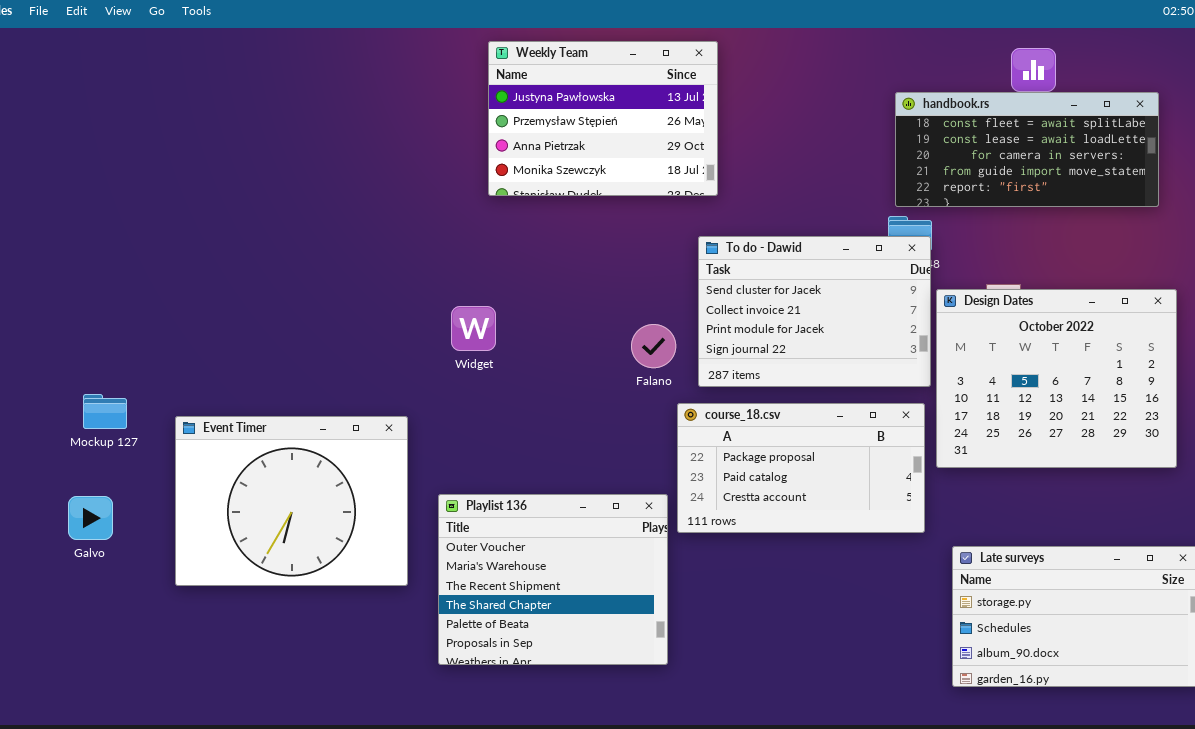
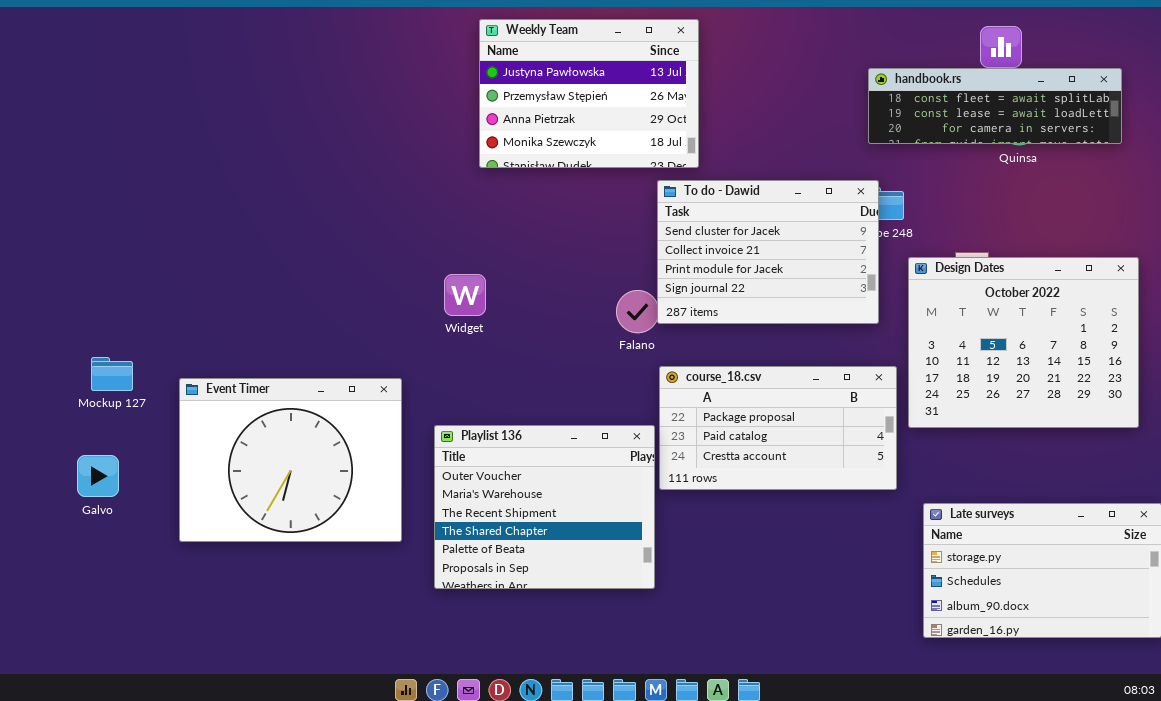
handbook.rs: [895,92,1159,207] -> [868,68,1122,144], resized
To do - Dawid: [698,236,931,387] -> [657,180,879,324], moved
Playlist 136: [438,494,668,665] -> [434,425,655,589], moved

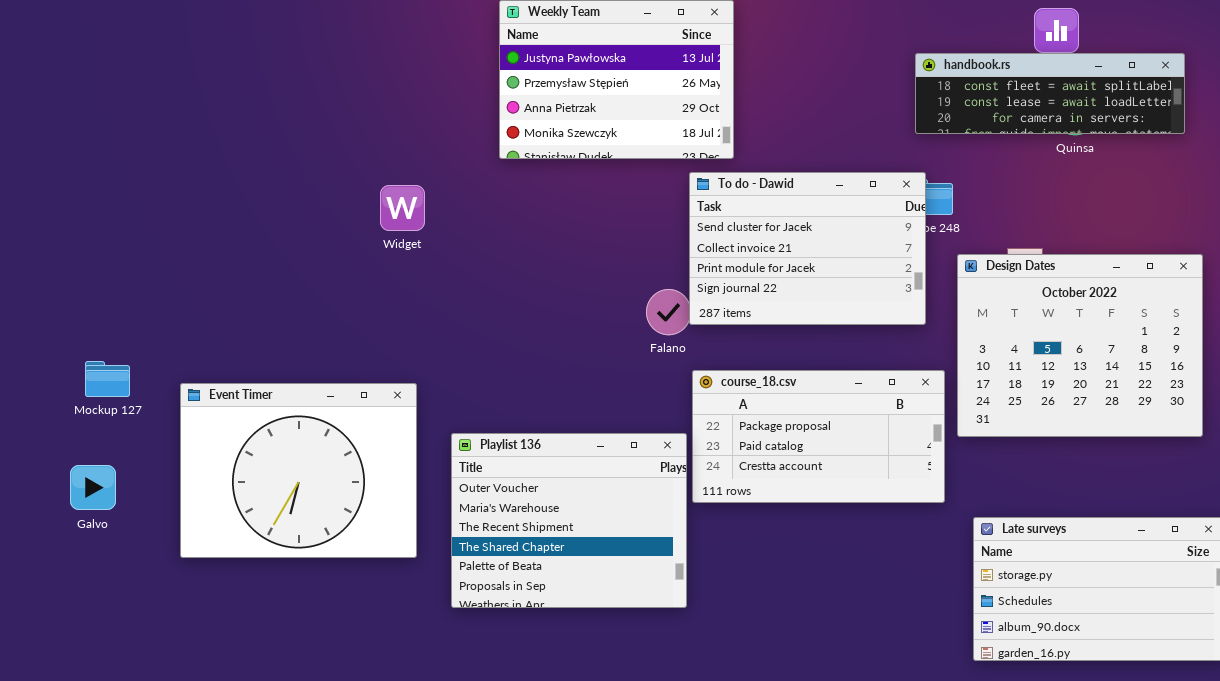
Widget: [444,274,486,316] -> [380,185,425,231], moved

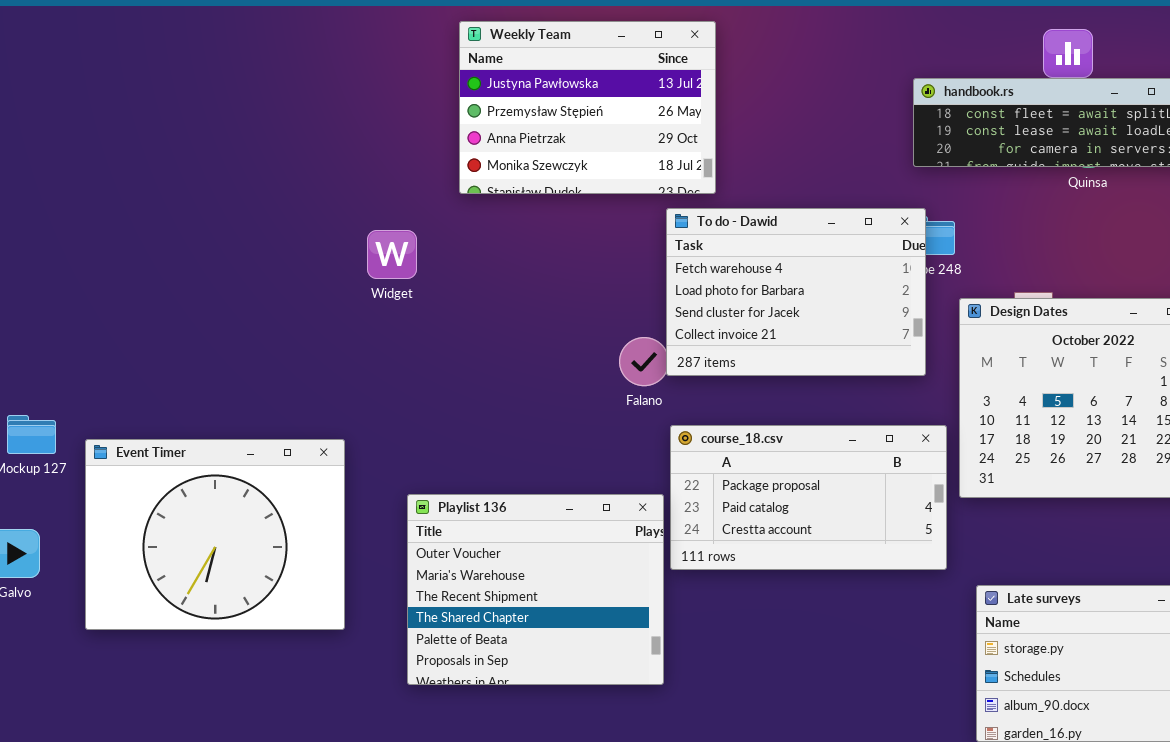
To do - Dawid: [689,172,926,325] -> [666,208,926,376], scrolled up 2 rows
Widget: [380,185,425,231] -> [367,230,417,279], moved
Event Timer: [180,383,417,558] -> [85,439,345,630], moved

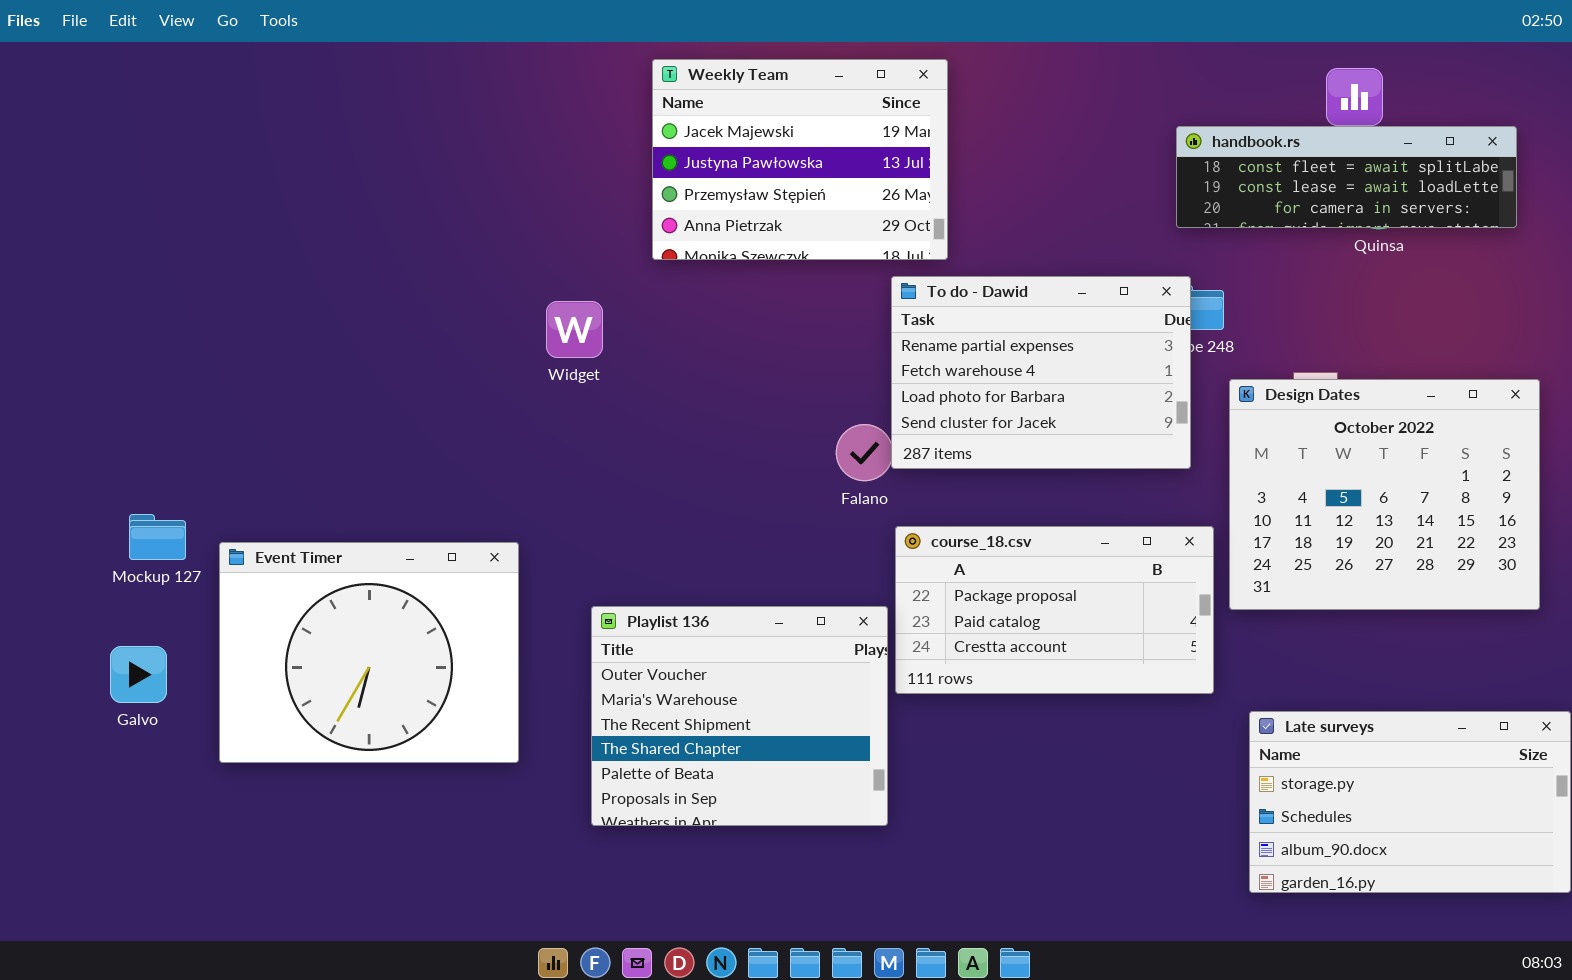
Weekly Team: [459,21,716,194] -> [652,59,948,260], scrolled up 1 row
To do - Dawid: [666,208,926,376] -> [891,276,1191,469], scrolled up 1 row

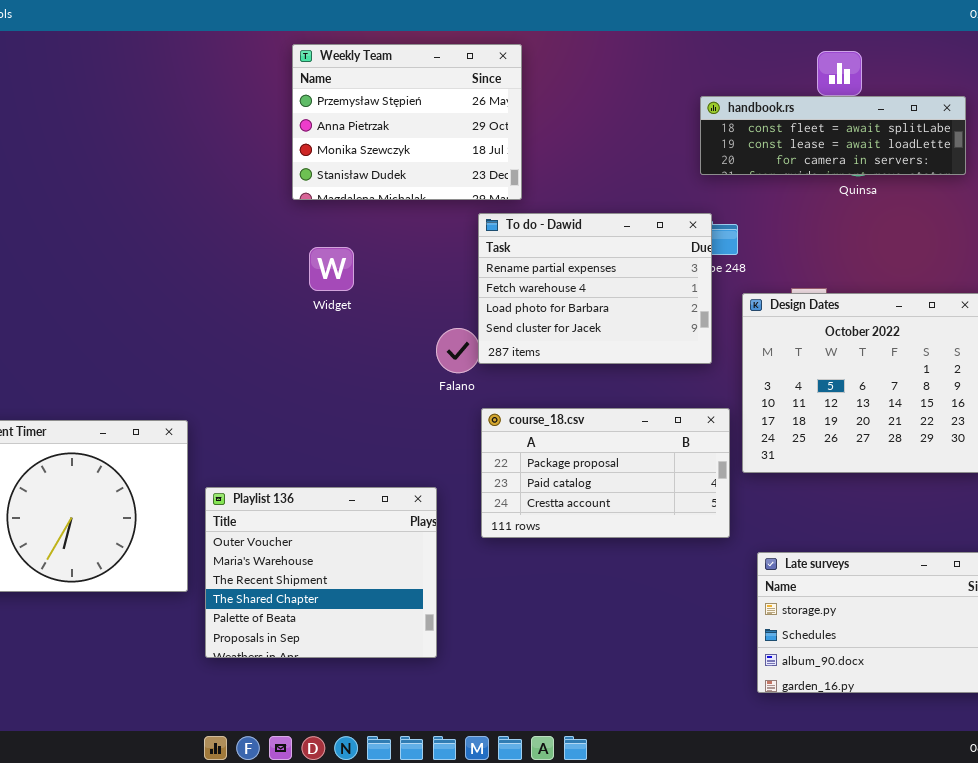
Weekly Team: [652,59,948,260] -> [292,44,522,200], scrolled down 2 rows
Widget: [546,301,603,358] -> [309,247,354,291], moved
Playlist 136: [591,606,888,826] -> [205,487,437,658], moved

